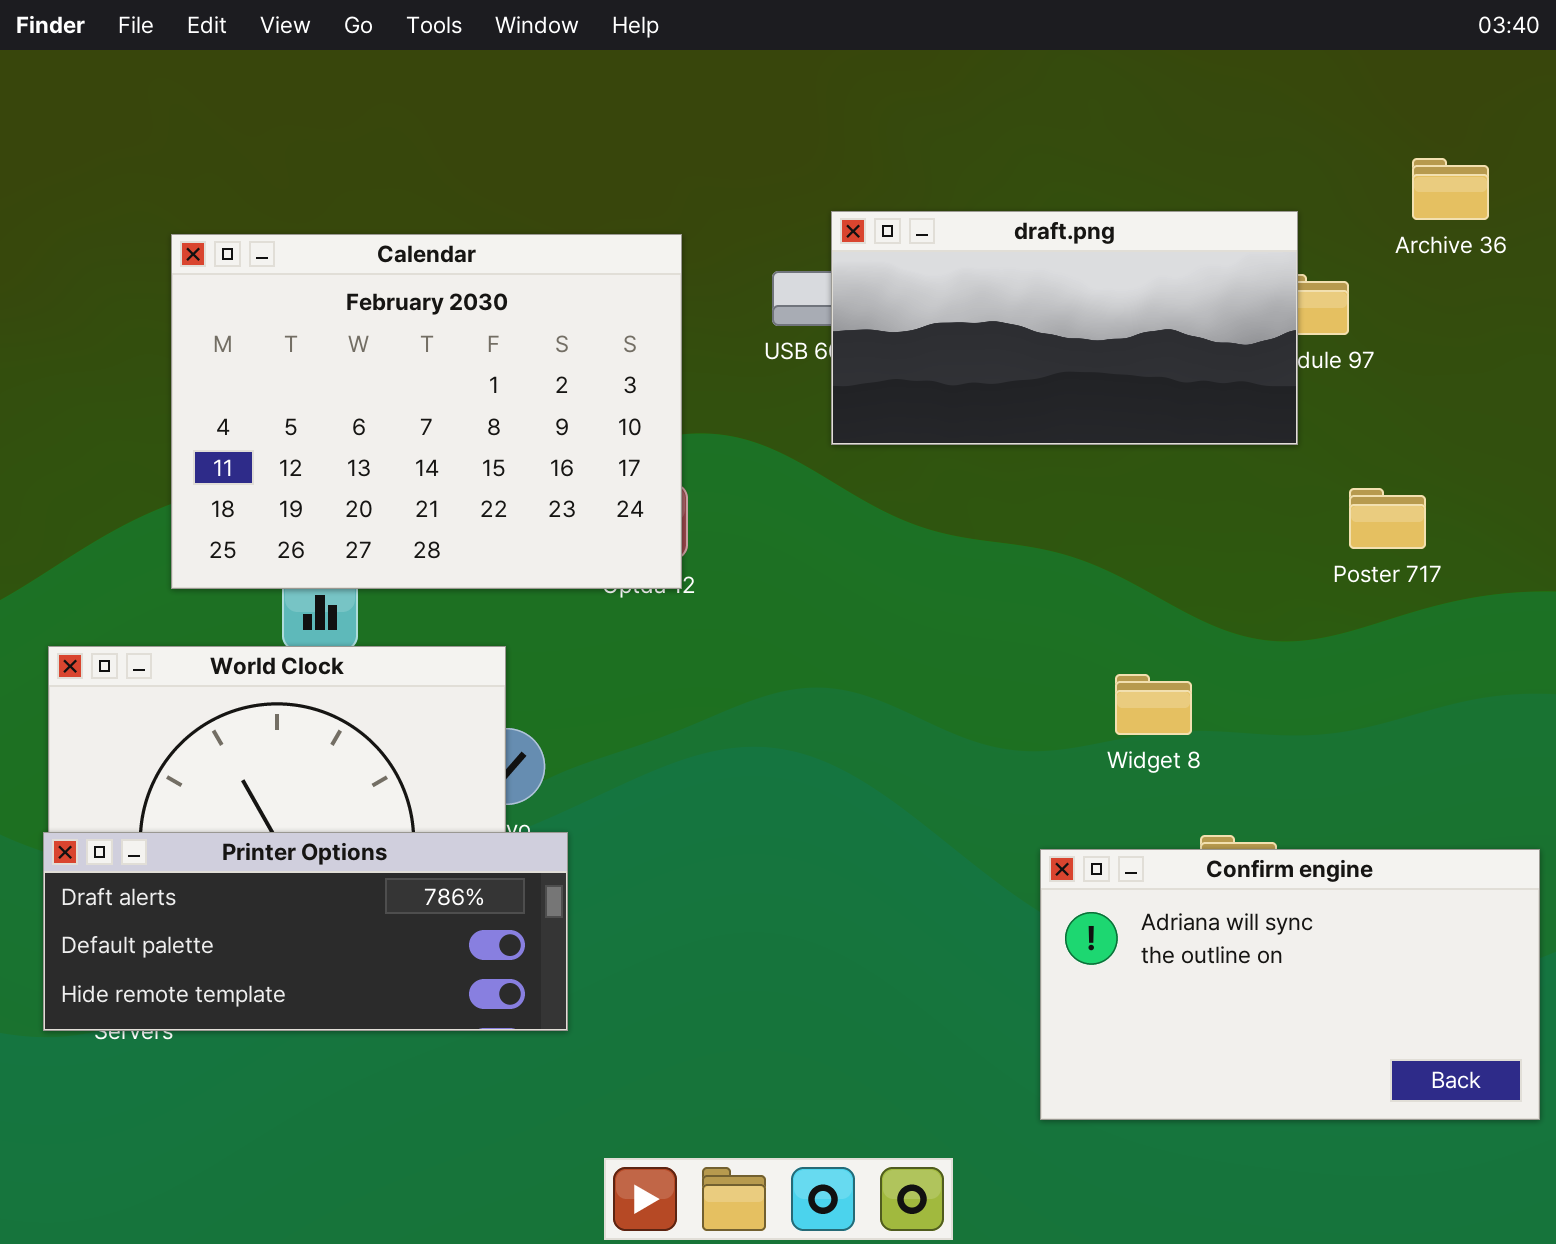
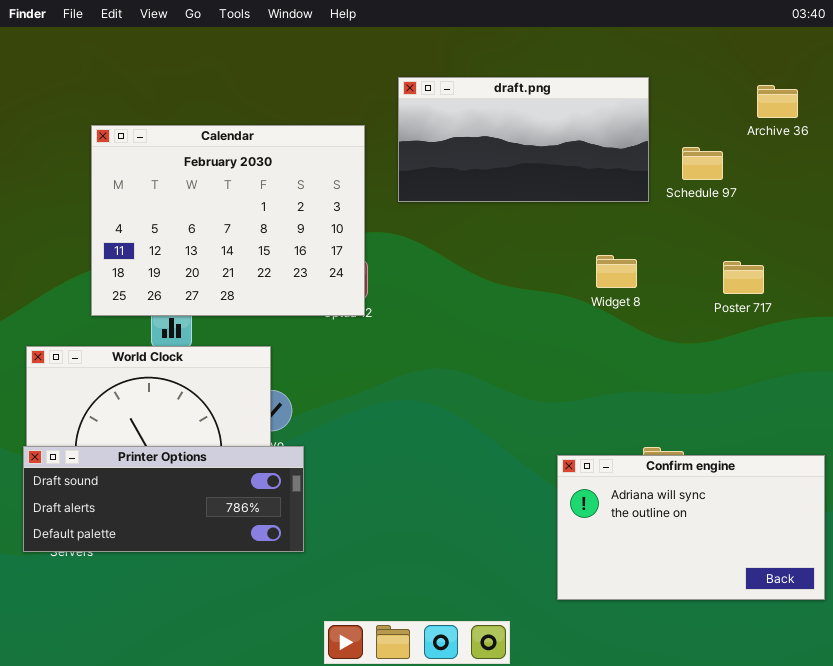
draft.png: [831,211,1298,445] -> [398,77,649,202], moved
Widget 8: [1115,674,1192,735] -> [596,255,637,288], moved
Printer Options: [43,832,568,1031] -> [23,446,304,552], scrolled up 1 row

